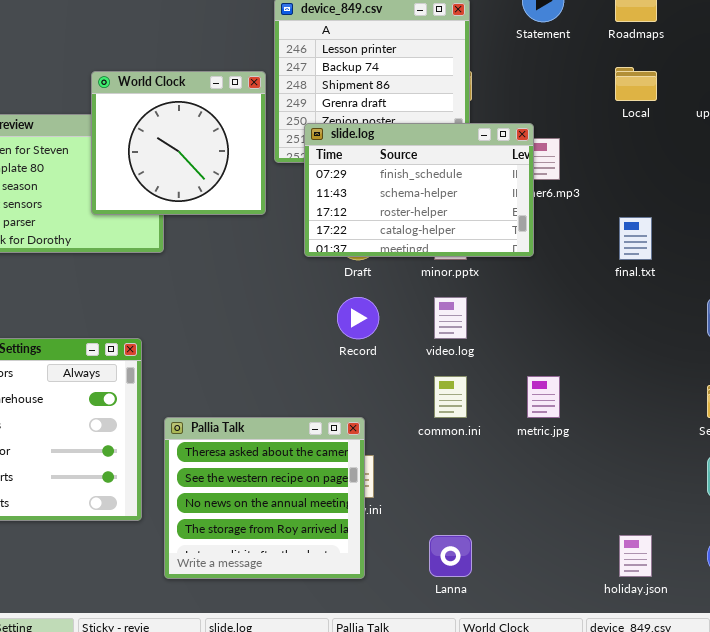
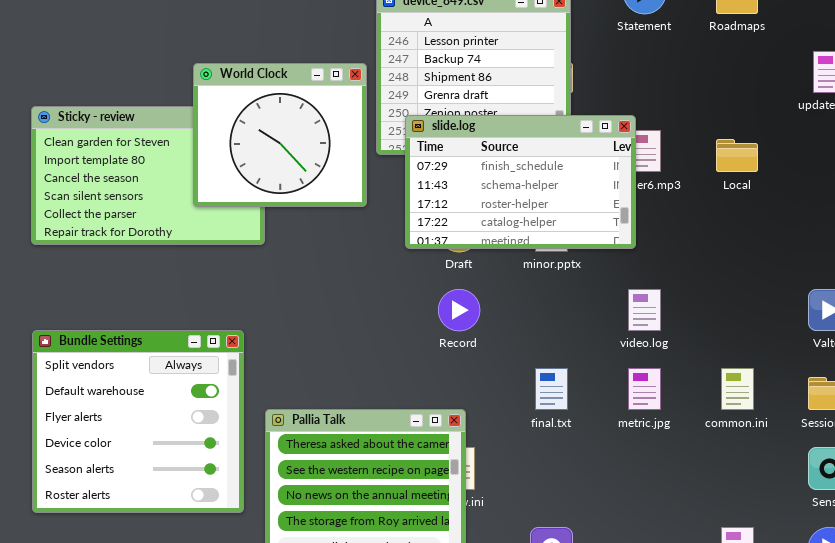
Local: [615,67,657,101] -> [716,139,758,172], moved
final.txt: [619,217,652,260] -> [535,368,568,410], moved
video.log: [434,297,467,339] -> [628,289,661,331], moved
common.ini: [434,376,467,418] -> [721,368,754,410], moved

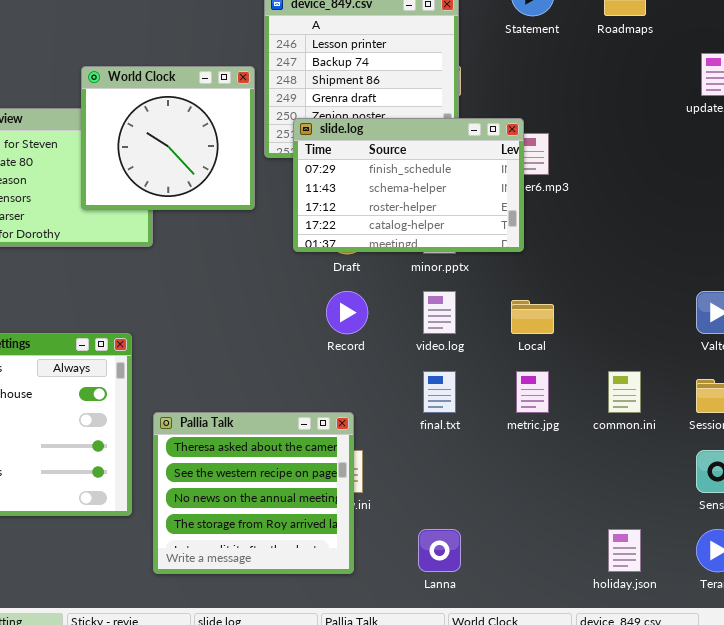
Local: [716,139,758,172] -> [511,300,554,334], moved
video.log: [628,289,661,331] -> [423,291,456,334], moved

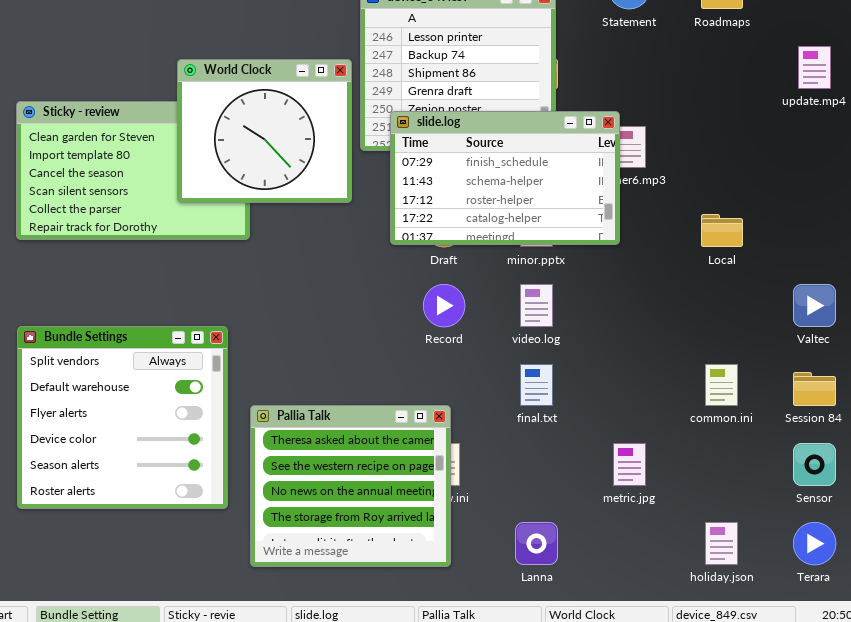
Local: [511,300,554,334] -> [701,214,743,247], moved
metric.jpg: [516,371,549,413] -> [613,443,646,486], moved

